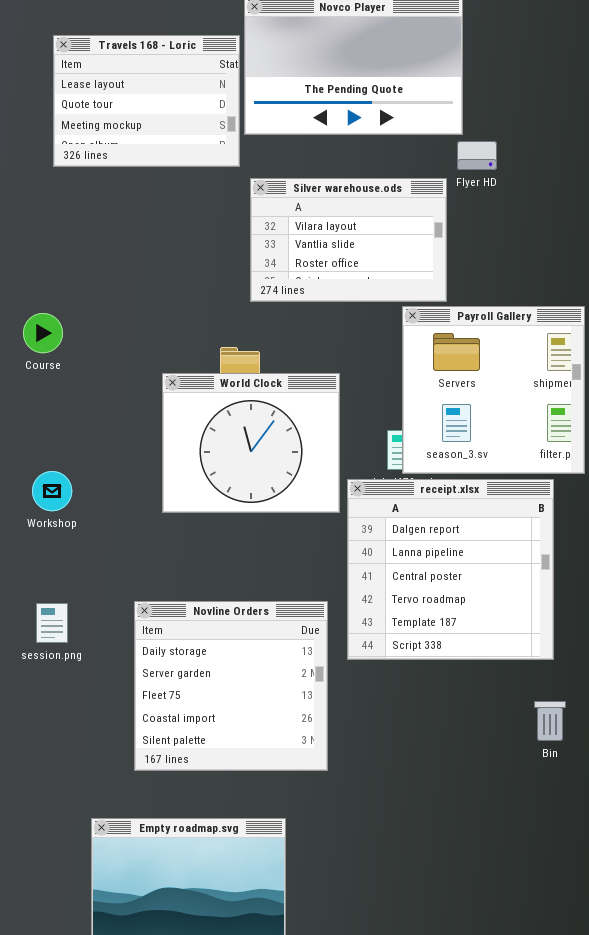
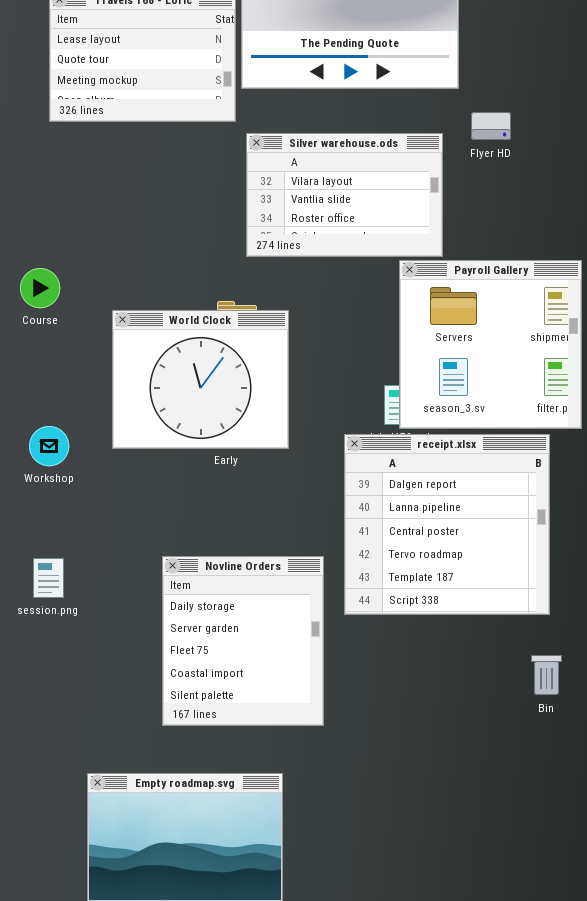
Flyer HD: [457,141,497,170] -> [471,112,511,140], moved
World Clock: [162,373,340,513] -> [112,310,289,449], moved
Novline Orders: [134,601,328,771] -> [162,556,324,726], resized

